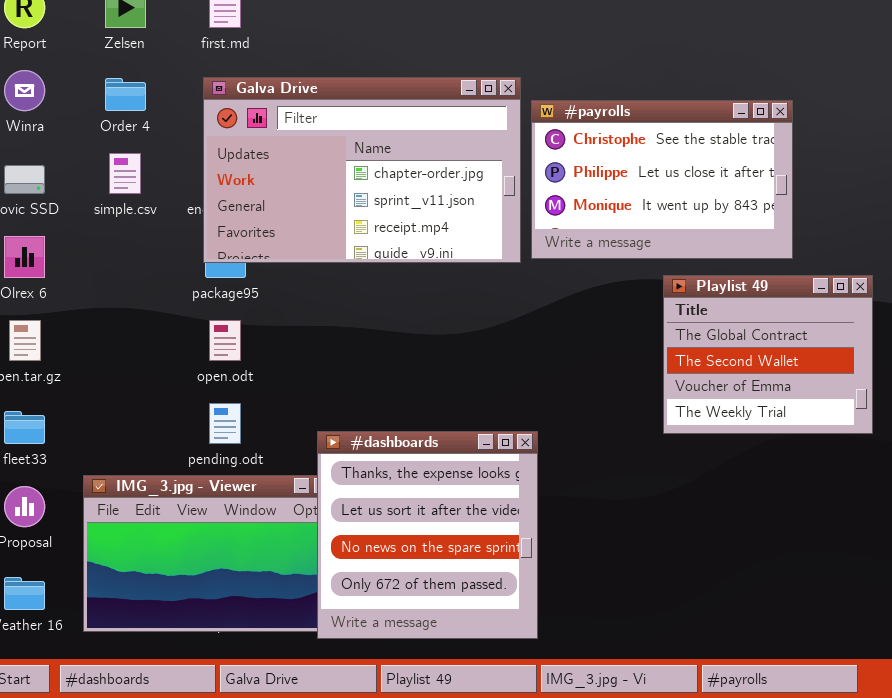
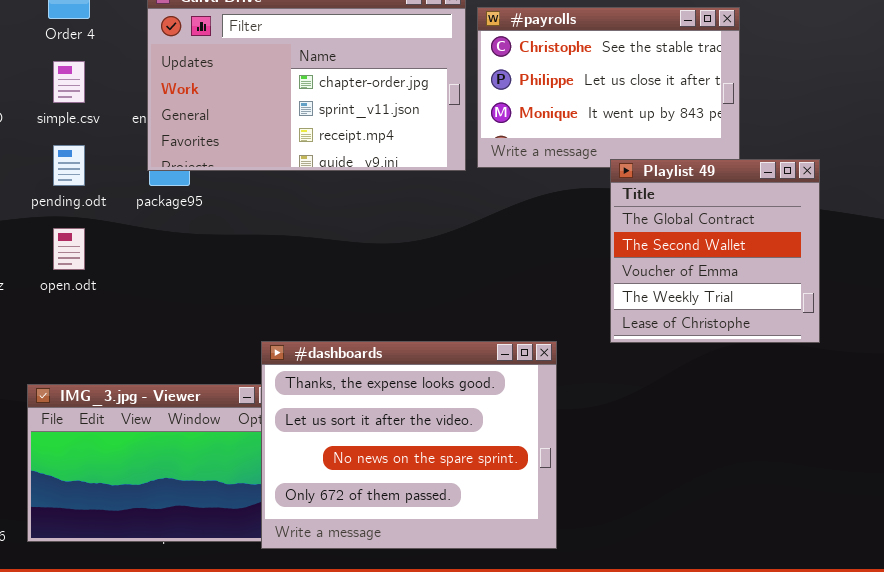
Playlist 49: [663,275,873,434] -> [610,159,820,343], resized
open.odt: [209,320,241,361] -> [53,228,85,270], moved
pending.odt: [209,403,241,444] -> [53,145,85,186], moved
#dashboards: [317,431,538,639] -> [261,341,557,549], resized

